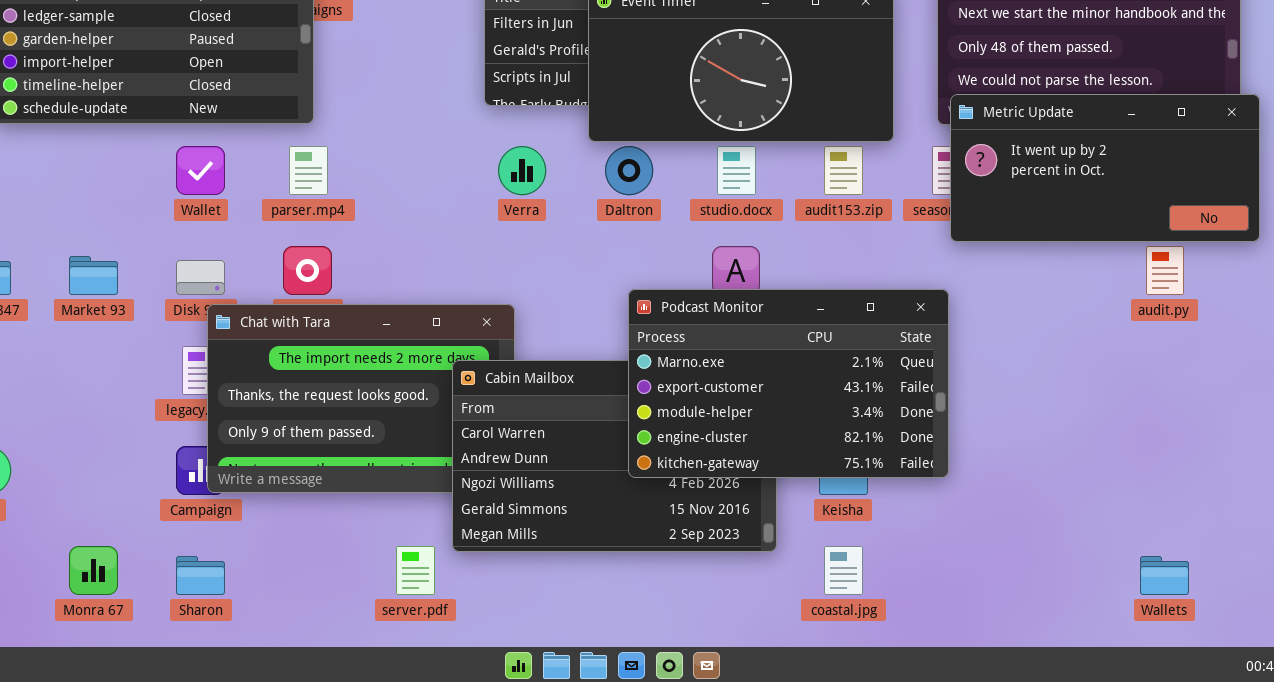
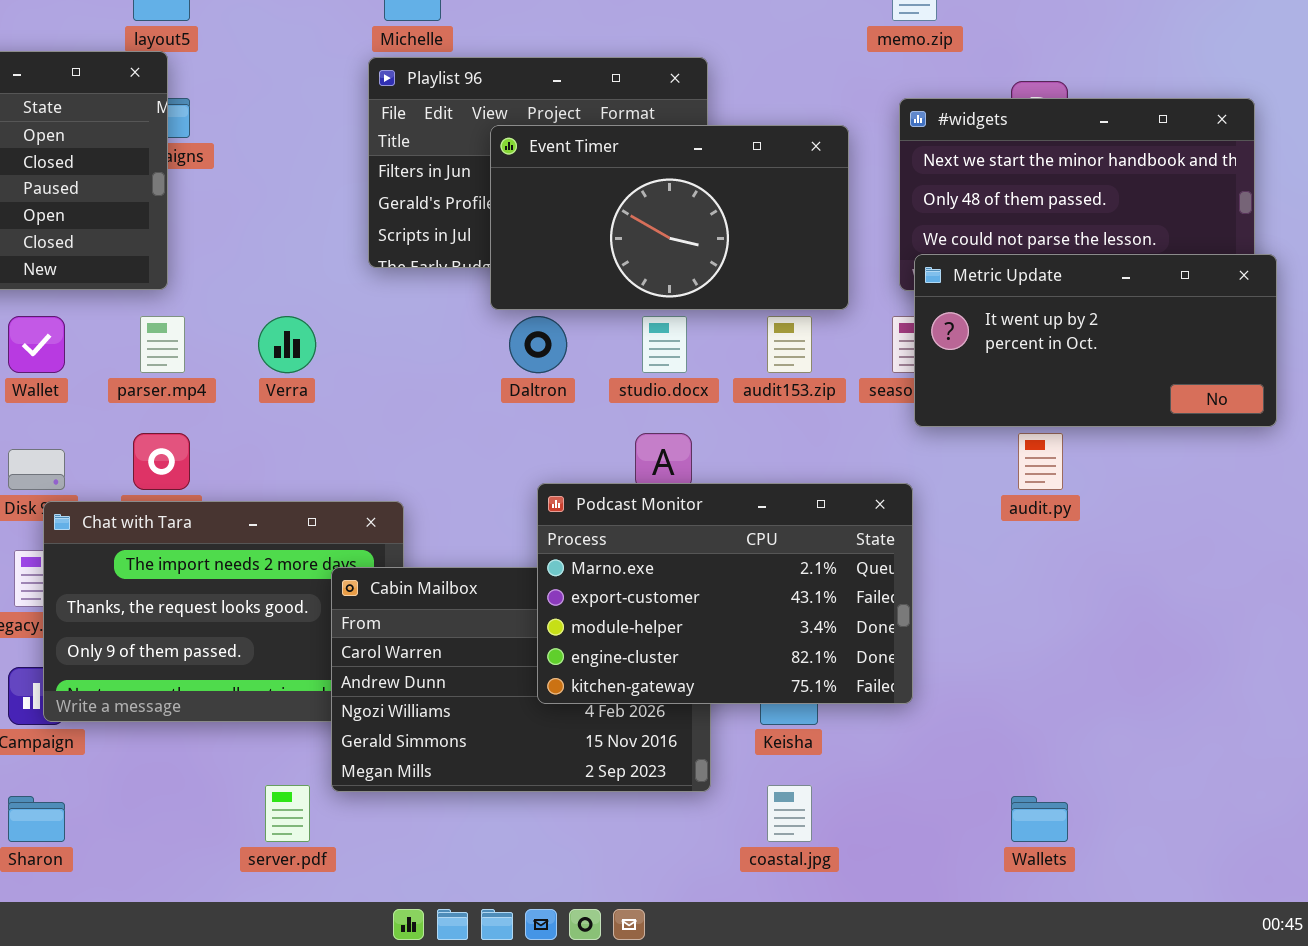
Verra: [498,146,546,195] -> [258,316,316,373], moved
audit.py: [1146,246,1184,295] -> [1018,433,1063,490], moved
Wallets: [1140,556,1189,595] -> [1011,796,1068,842], moved

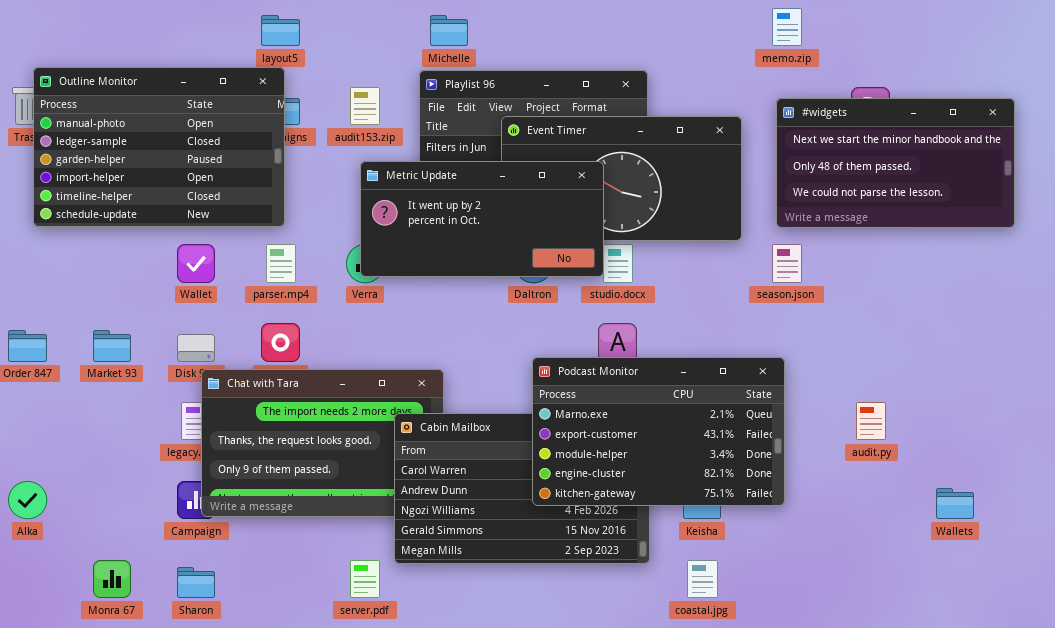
Metric Update: [914,254,1277,427] -> [360,161,604,277], moved
audit153.zip: [767,316,812,373] -> [350,87,380,125], moved
audit.py: [1018,433,1063,490] -> [856,402,886,440], moved
Wallets: [1011,796,1068,842] -> [936,488,974,519], moved

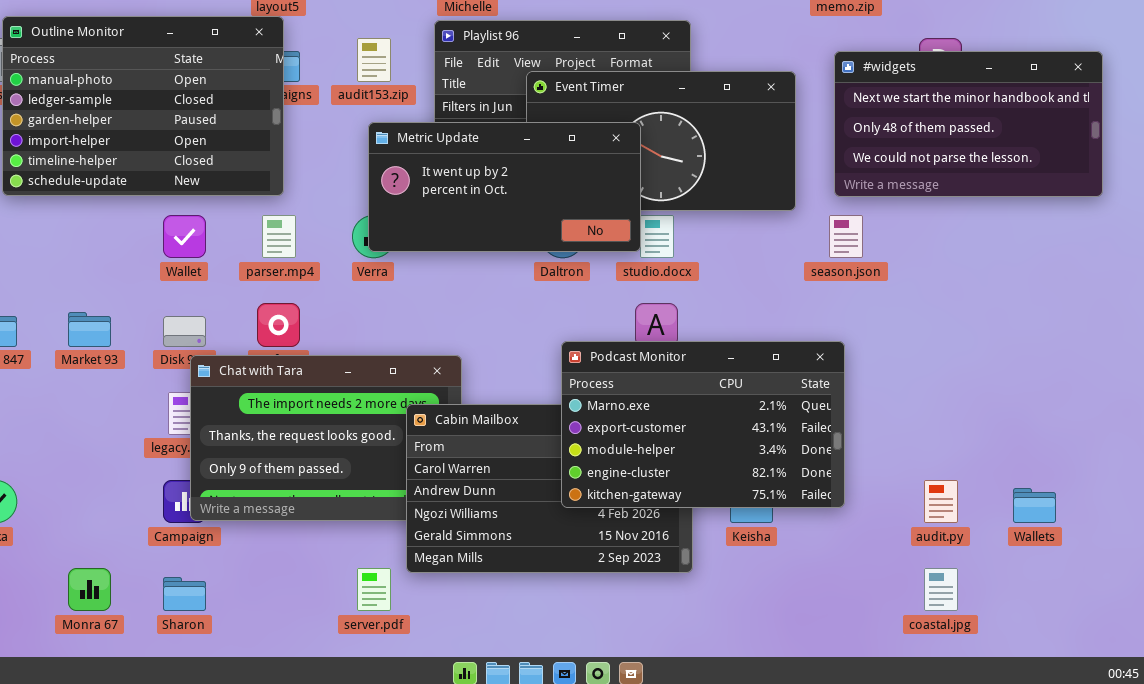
audit.py: [856,402,886,440] -> [924,480,958,523], moved
coastal.jpg: [687,560,718,598] -> [924,568,958,611], moved

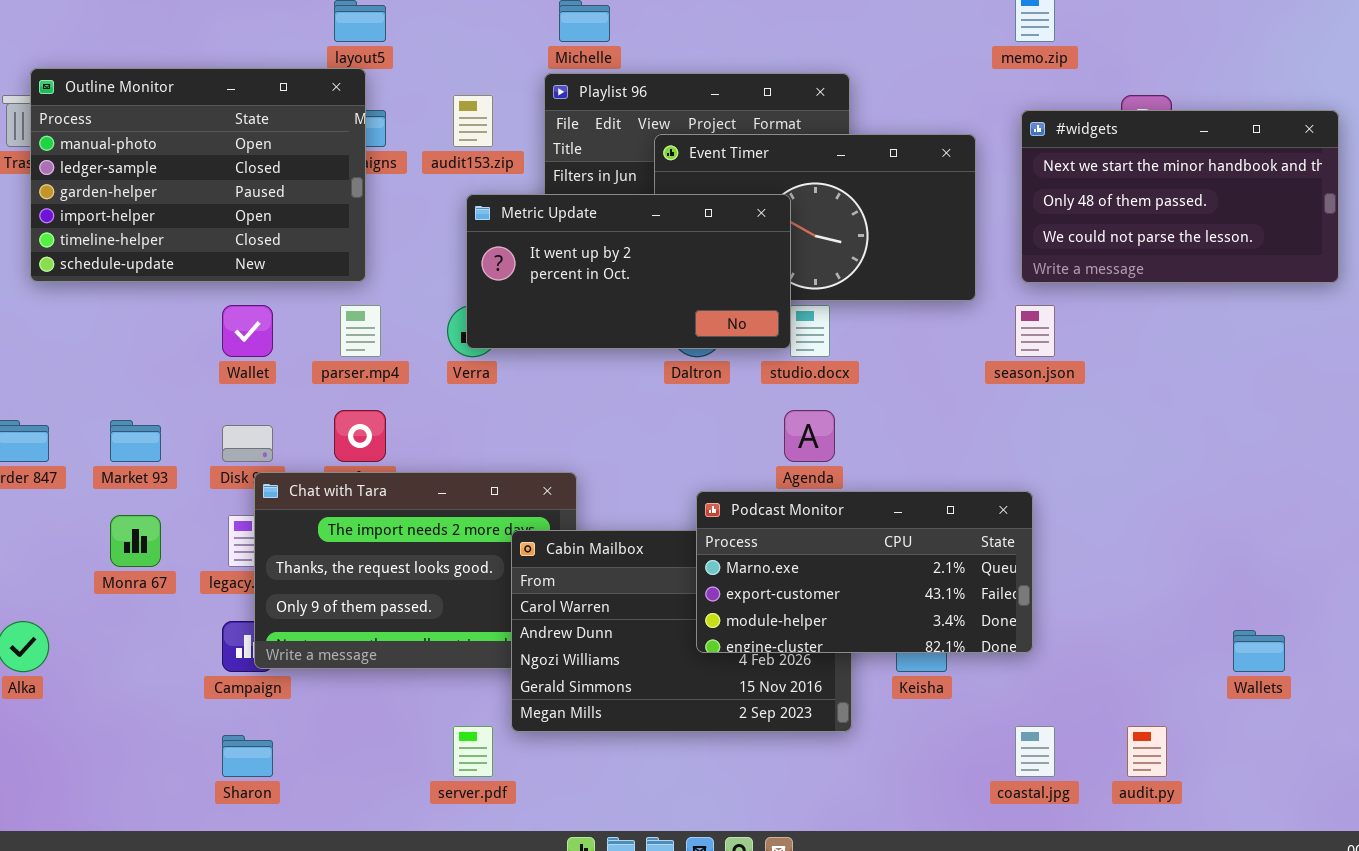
Podcast Monitor: [561,341,845,508] -> [696,491,1033,653], resized
audit.py: [924,480,958,523] -> [1127,726,1167,777], moved
Monra 67: [68,568,111,611] -> [110,515,161,567], moved
coastal.jpg: [924,568,958,611] -> [1015,726,1055,777], moved

